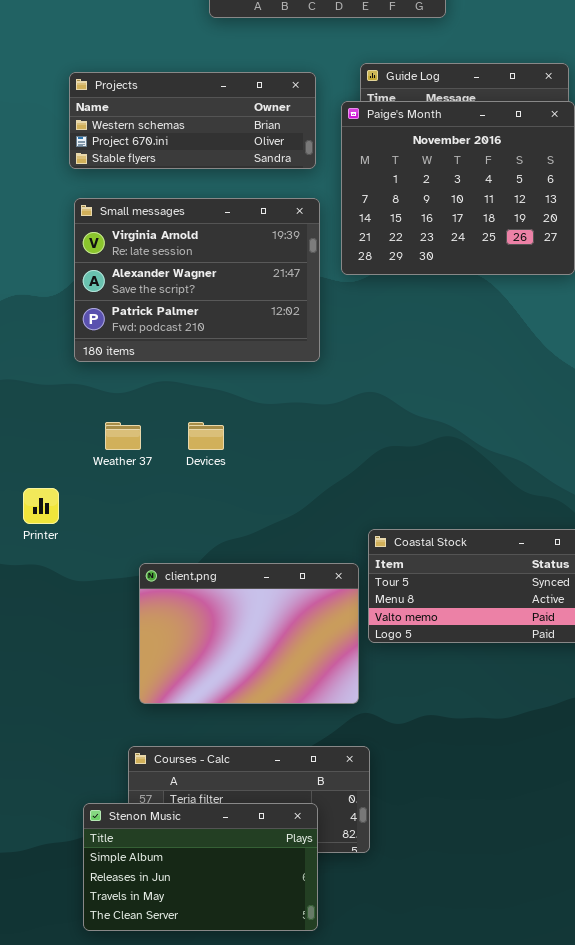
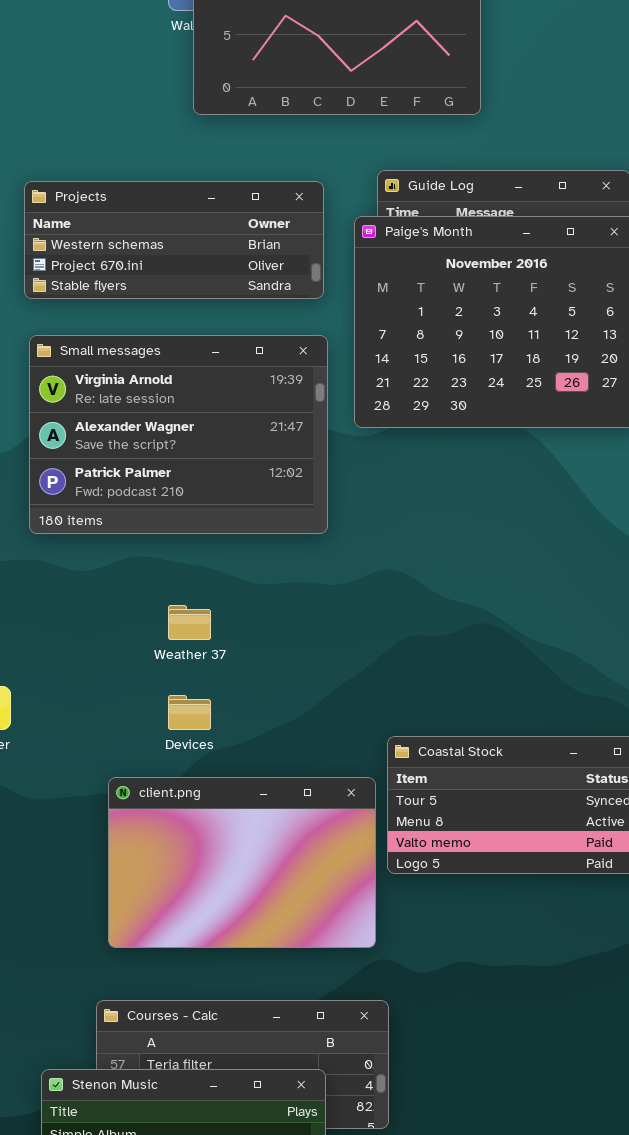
Weather 37: [105,422,141,450] -> [168,605,211,640], moved
Devices: [188,422,224,450] -> [168,695,211,730], moved

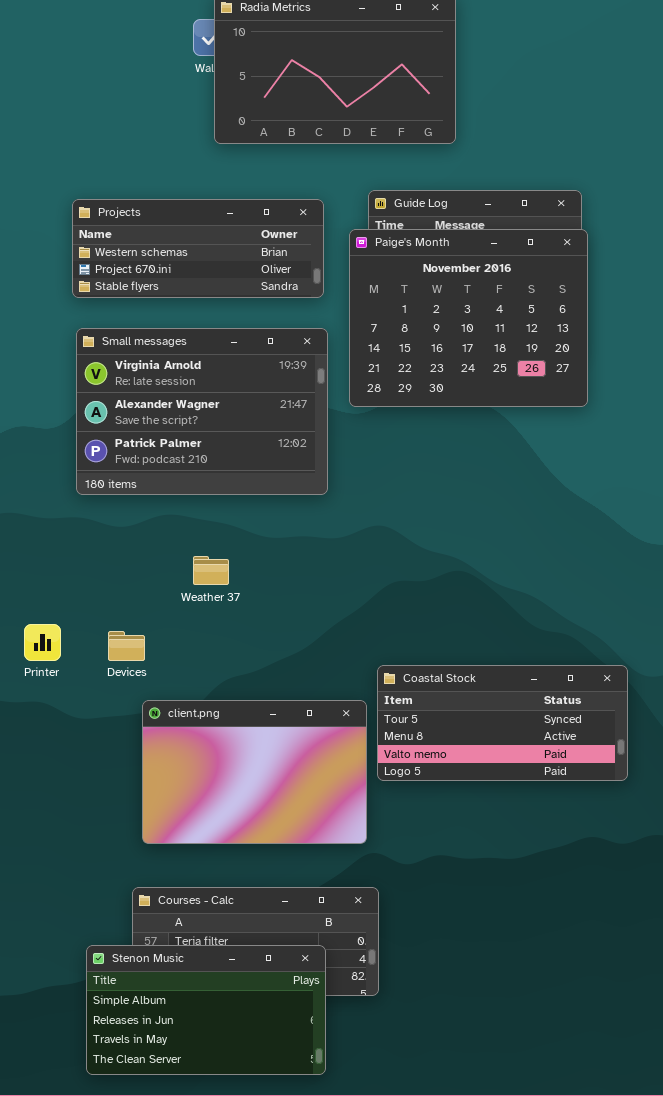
Devices: [168,695,211,730] -> [108,631,145,661], moved

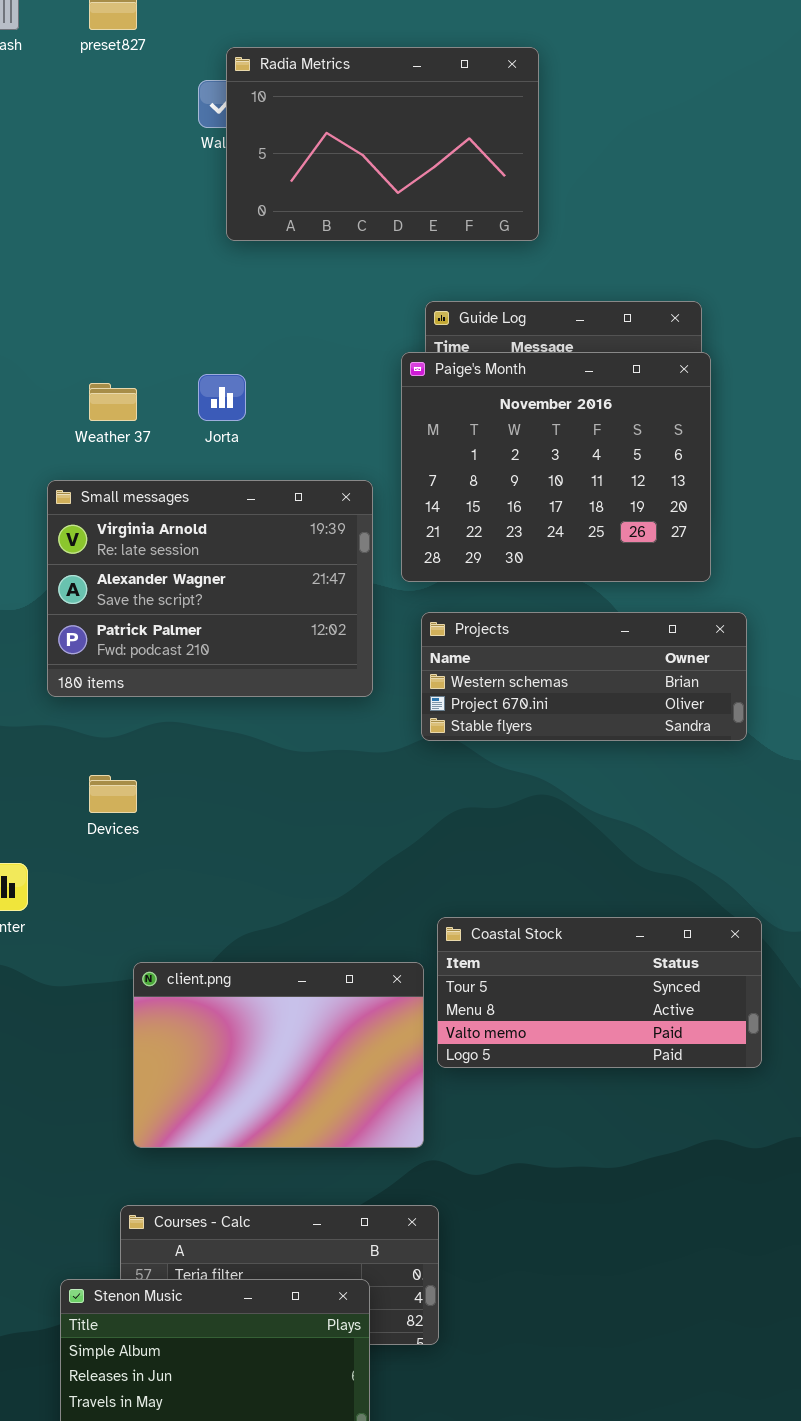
Projects: [72,199,324,298] -> [421,612,747,741], moved
Weather 37: [193,556,229,585] -> [89,383,137,421], moved
Devices: [108,631,145,661] -> [89,775,137,813], moved

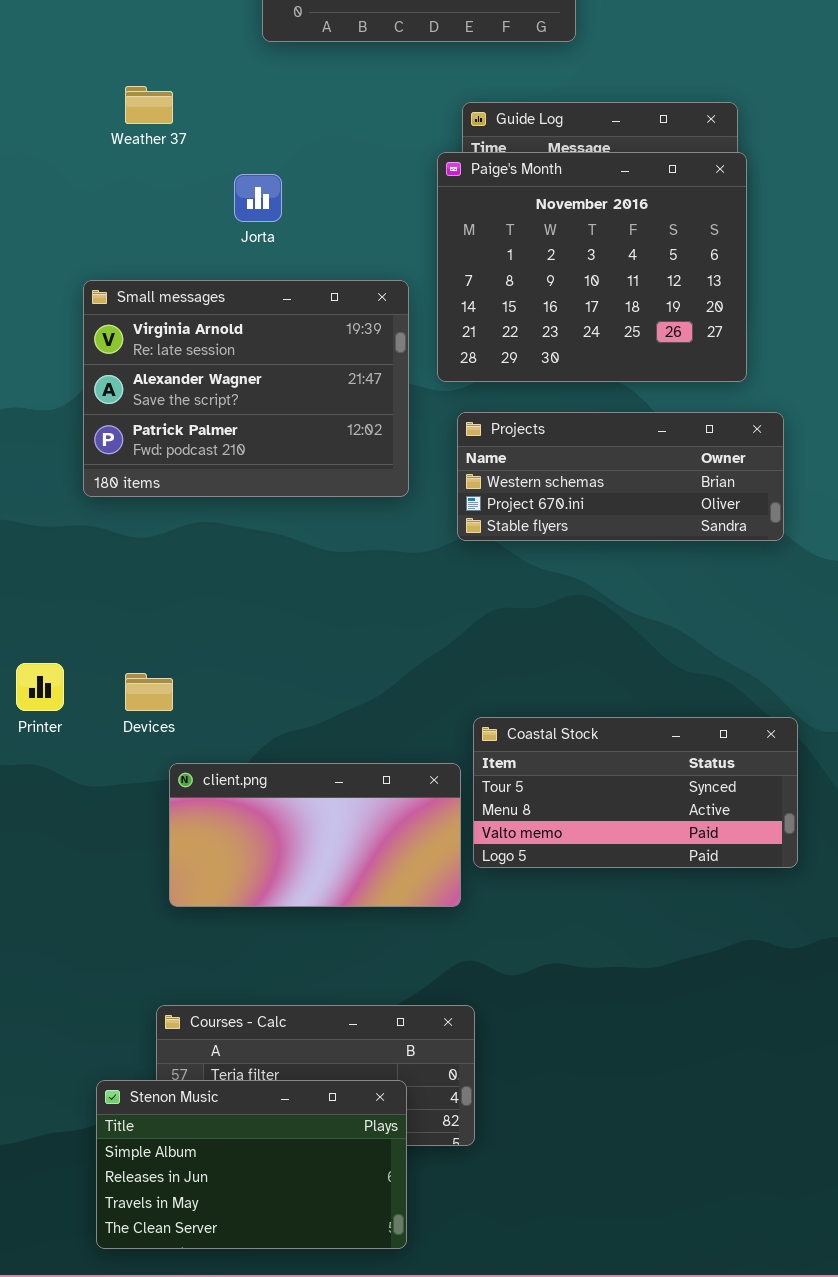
Weather 37: [89,383,137,421] -> [125,86,173,124], moved
Devices: [89,775,137,813] -> [125,673,173,711], moved
client.png: [133,962,424,1148] -> [169,763,461,907], resized

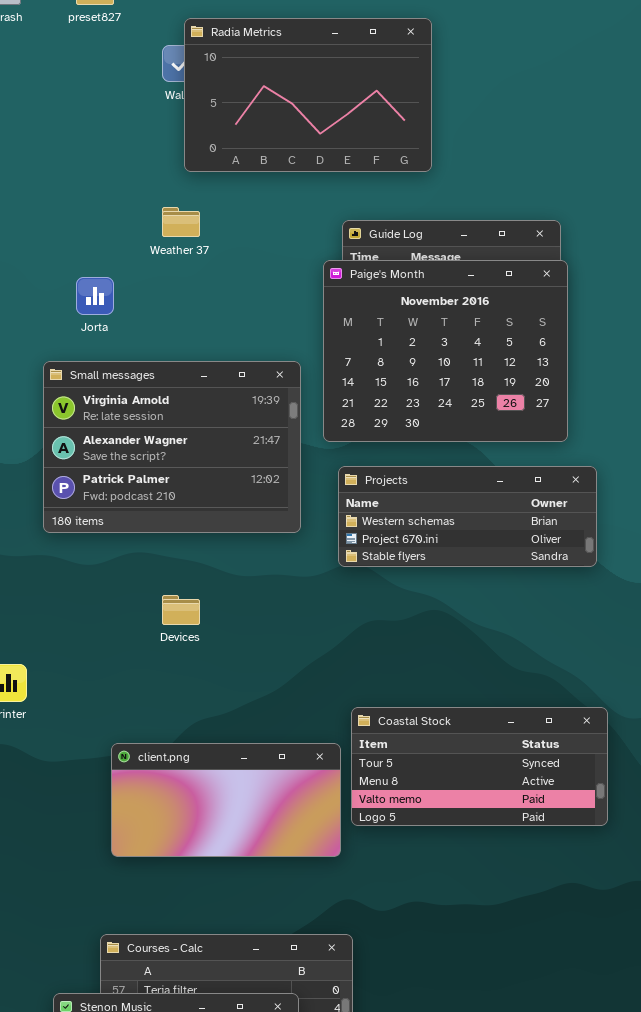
Weather 37: [125,86,173,124] -> [162,207,200,237], moved
Jorta: [234,174,282,222] -> [76,277,114,315], moved
Devices: [125,673,173,711] -> [162,595,200,625], moved

